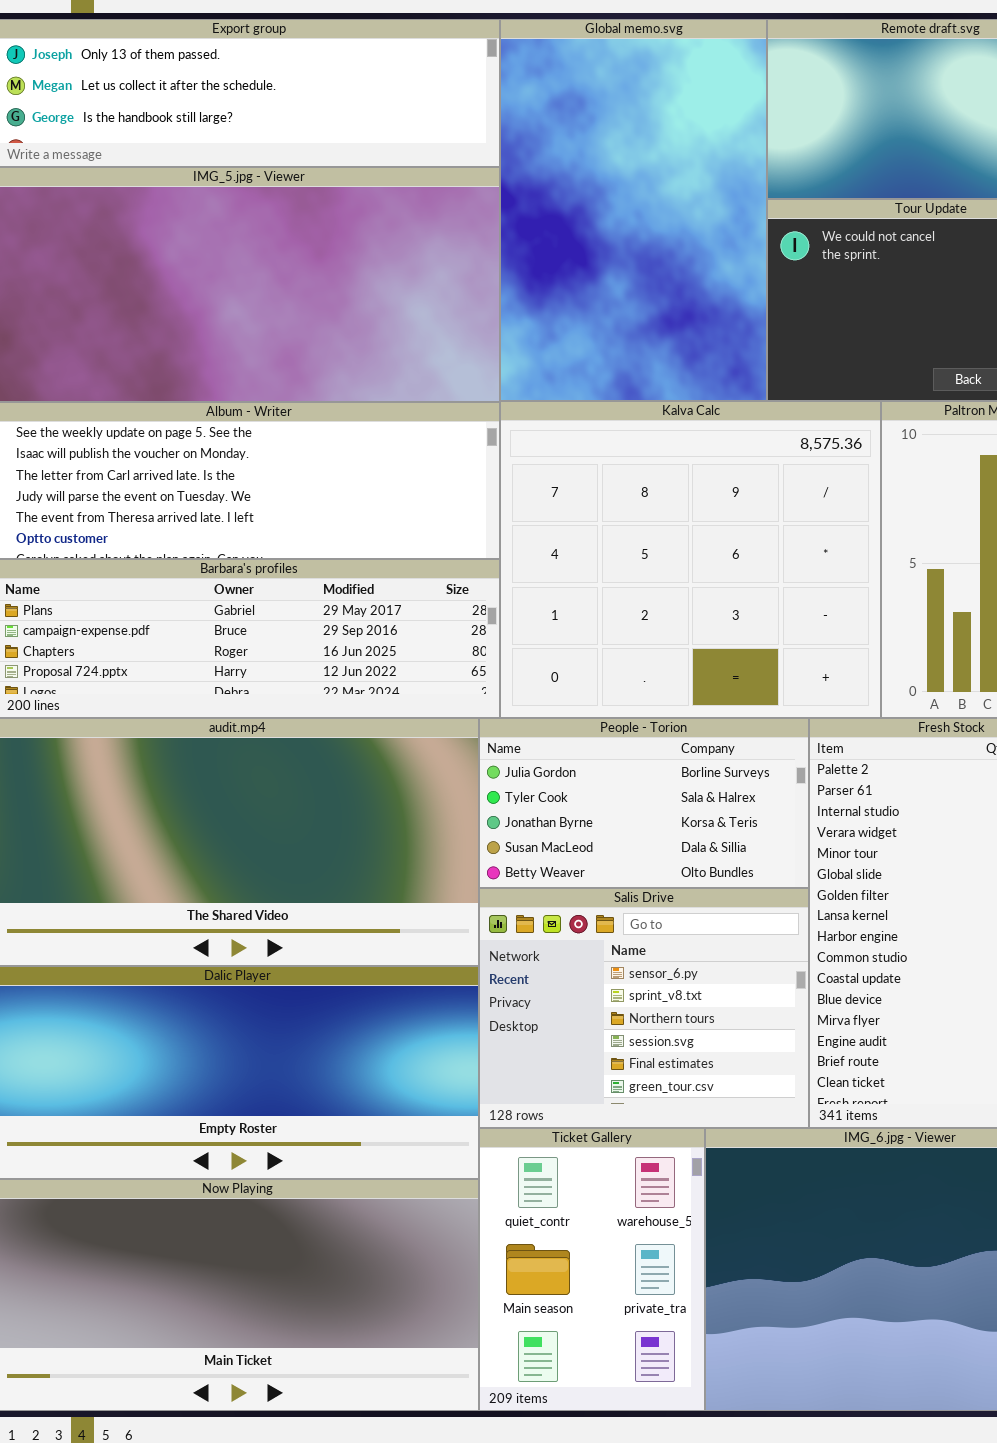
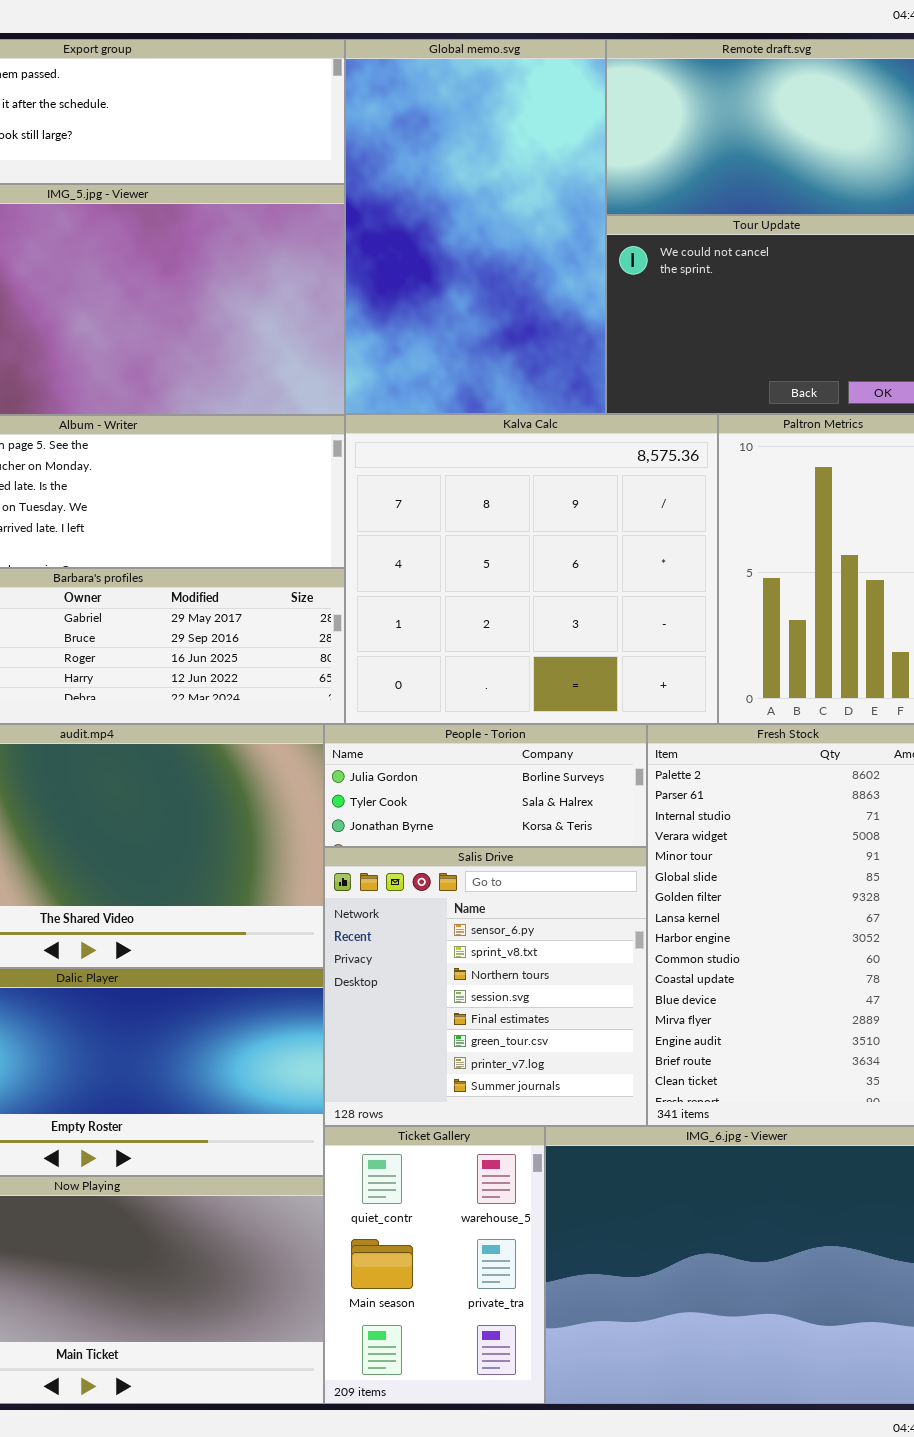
People - Torion: [479,718,809,888] -> [324,724,647,847], resized
Salis Drive: [479,888,809,1128] -> [324,847,647,1126], resized

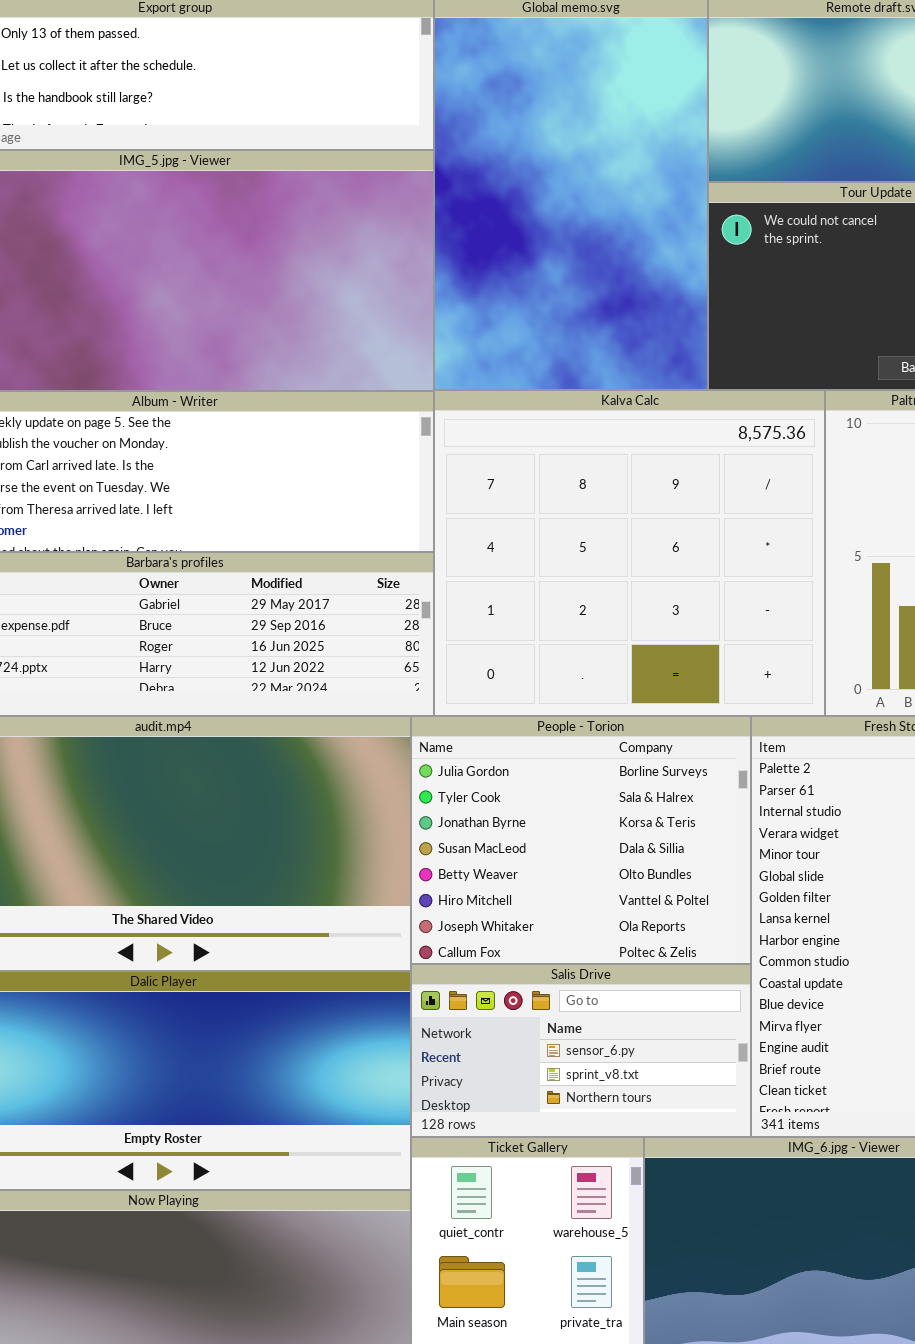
People - Torion: [324,724,647,847] -> [411,716,751,964], resized
Salis Drive: [324,847,647,1126] -> [411,964,751,1137], resized

